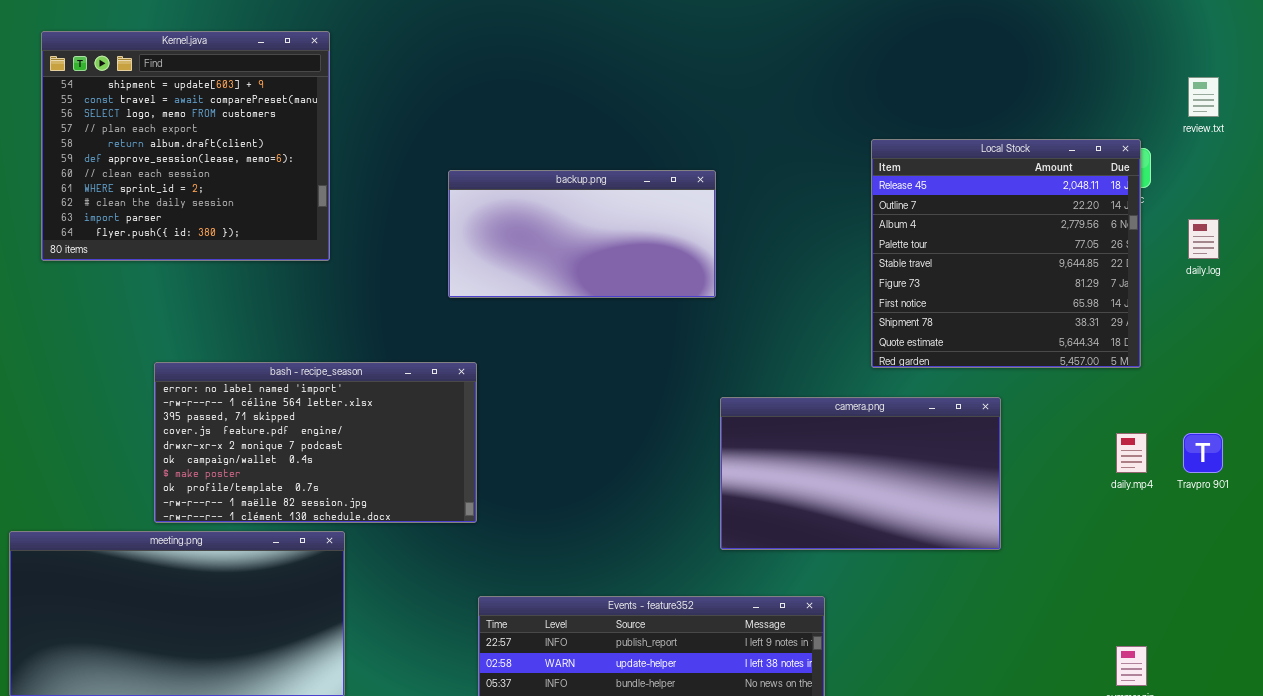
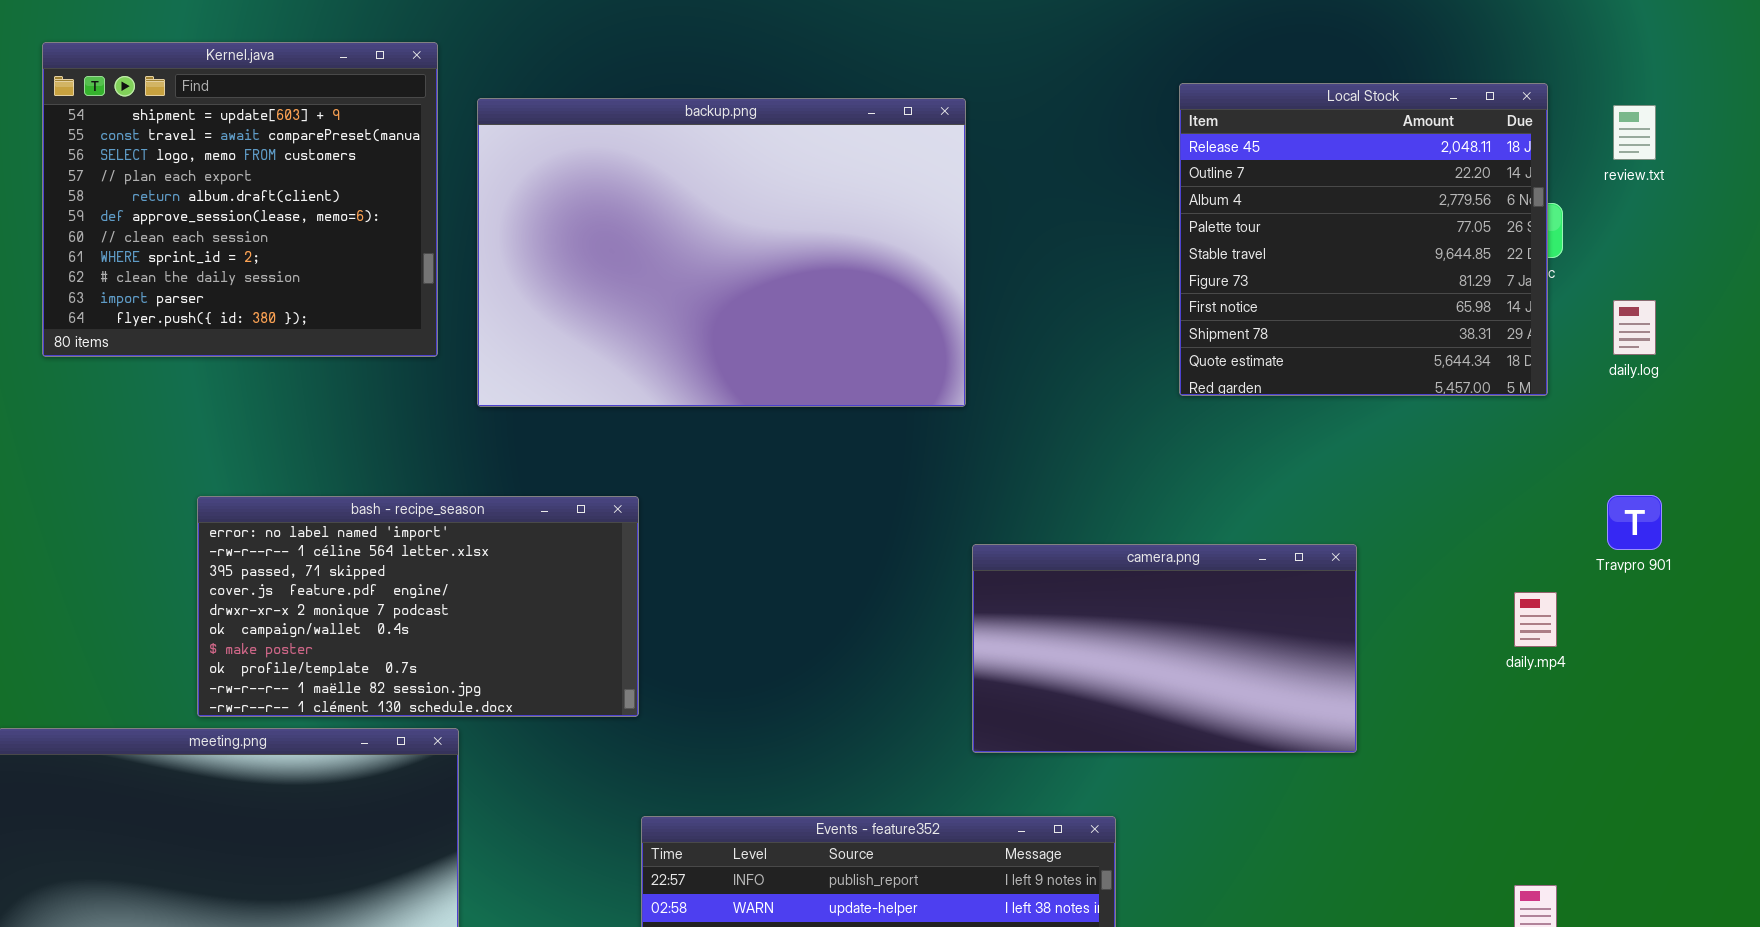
Local Stock: [871,139,1141,368] -> [1179,83,1548,396], moved
backup.png: [448,170,716,298] -> [477,98,966,407], resized
Travpro 901: [1183,433,1223,473] -> [1607,495,1662,550], moved

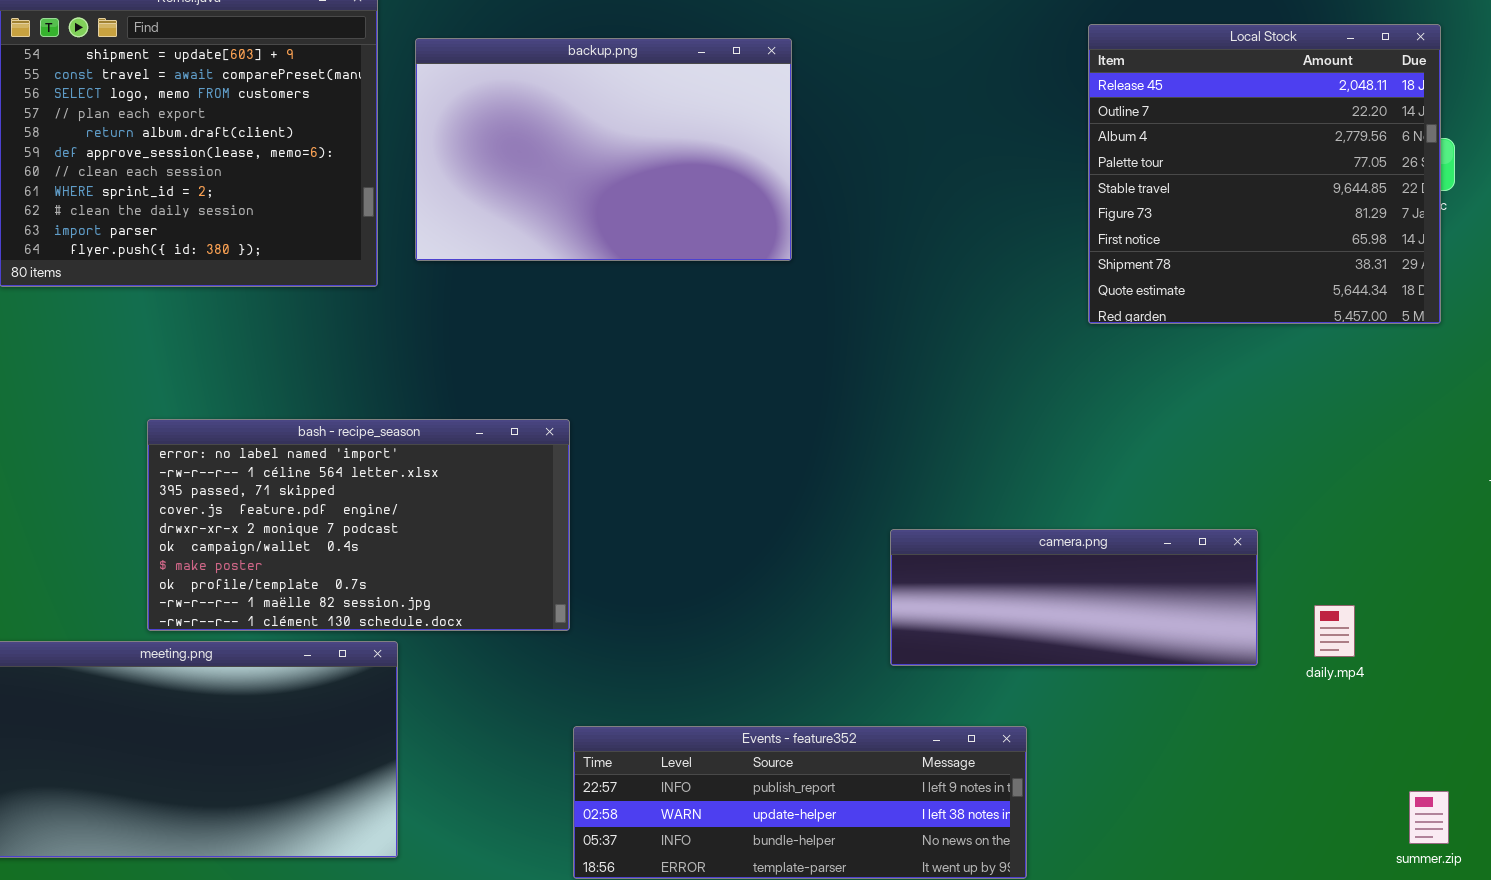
backup.png: [477,98,966,407] -> [415,38,792,261], resized
camera.png: [972,544,1357,753] -> [890,529,1258,666], resized
daily.mp4: [1514,592,1557,647] -> [1314,605,1355,657], moved

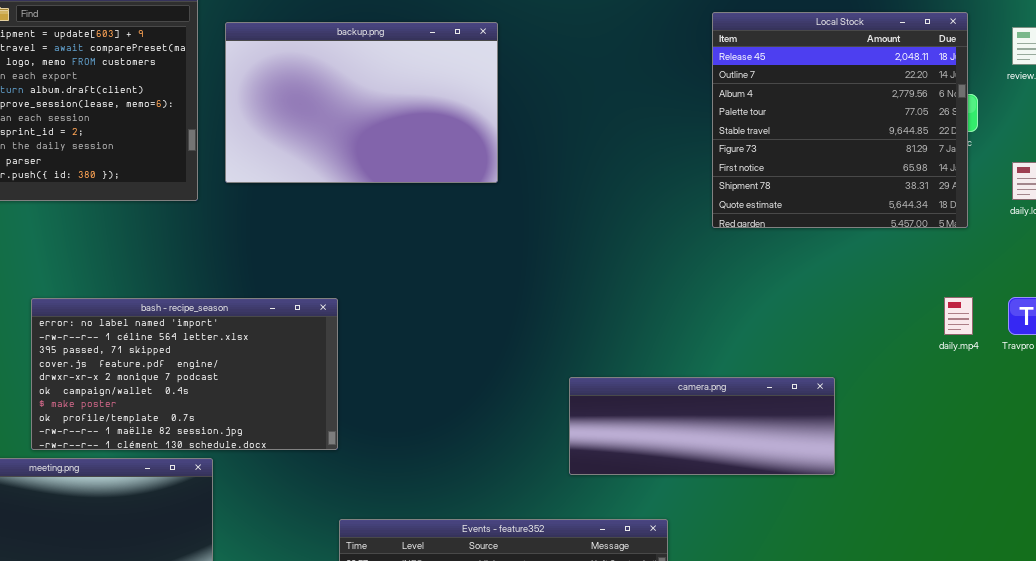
daily.mp4: [1314,605,1355,657] -> [944,297,973,335], moved

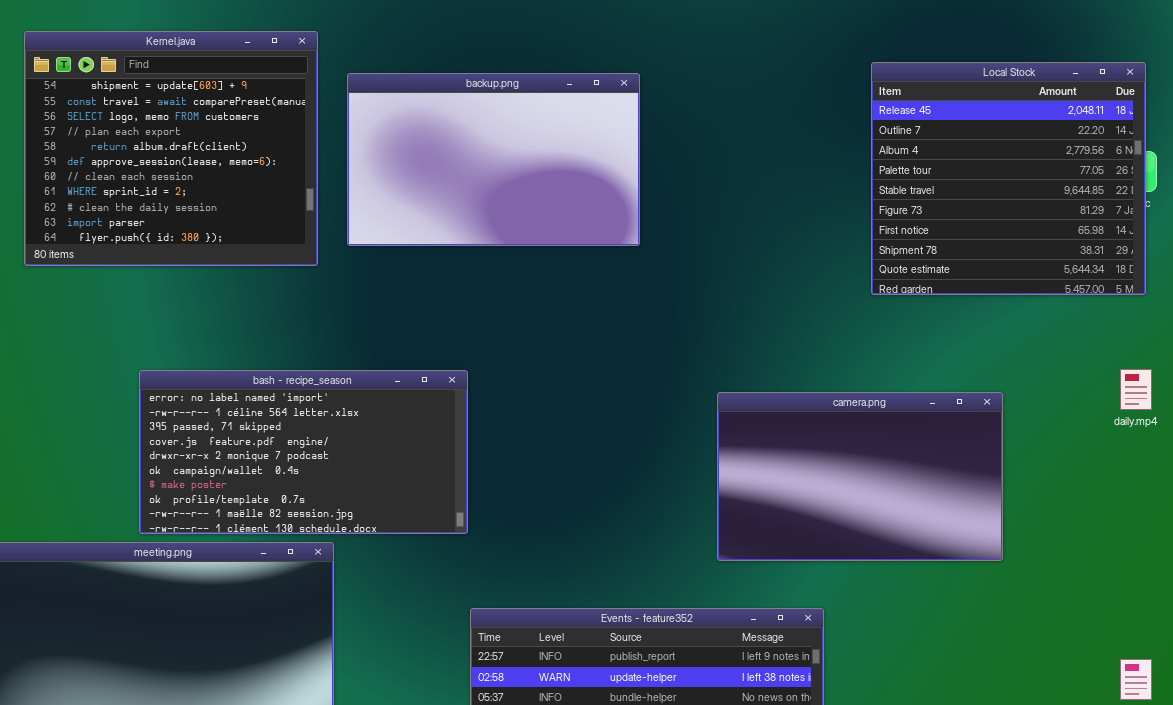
camera.png: [569,377,835,475] -> [717,392,1003,561], resized

